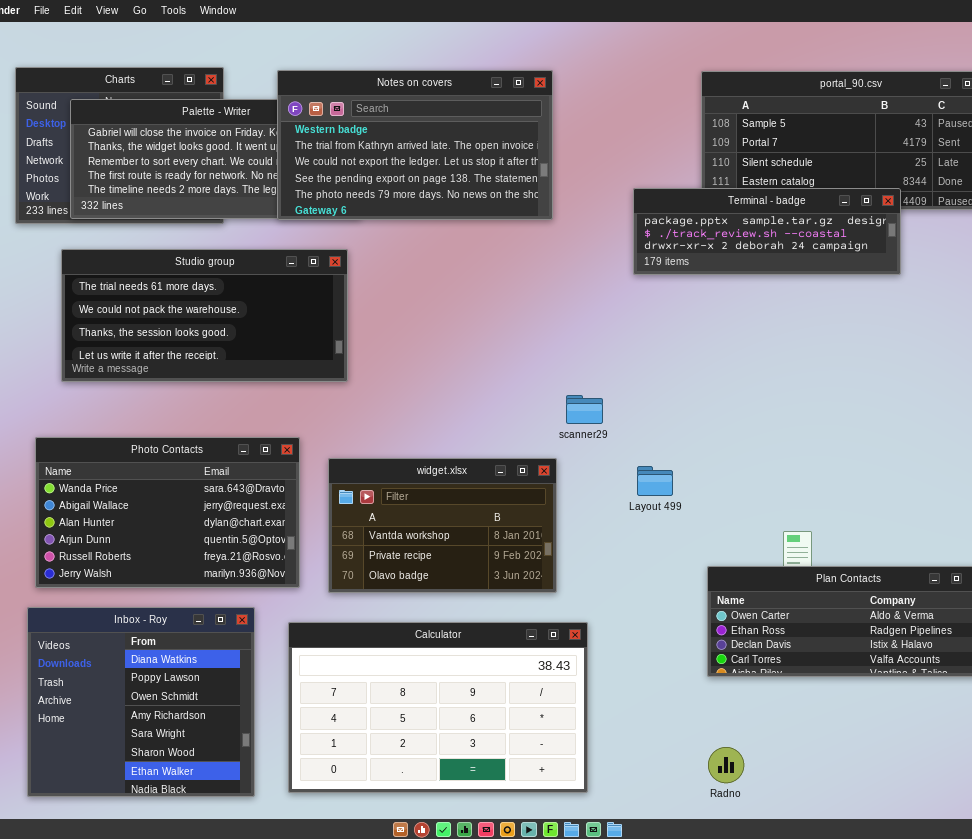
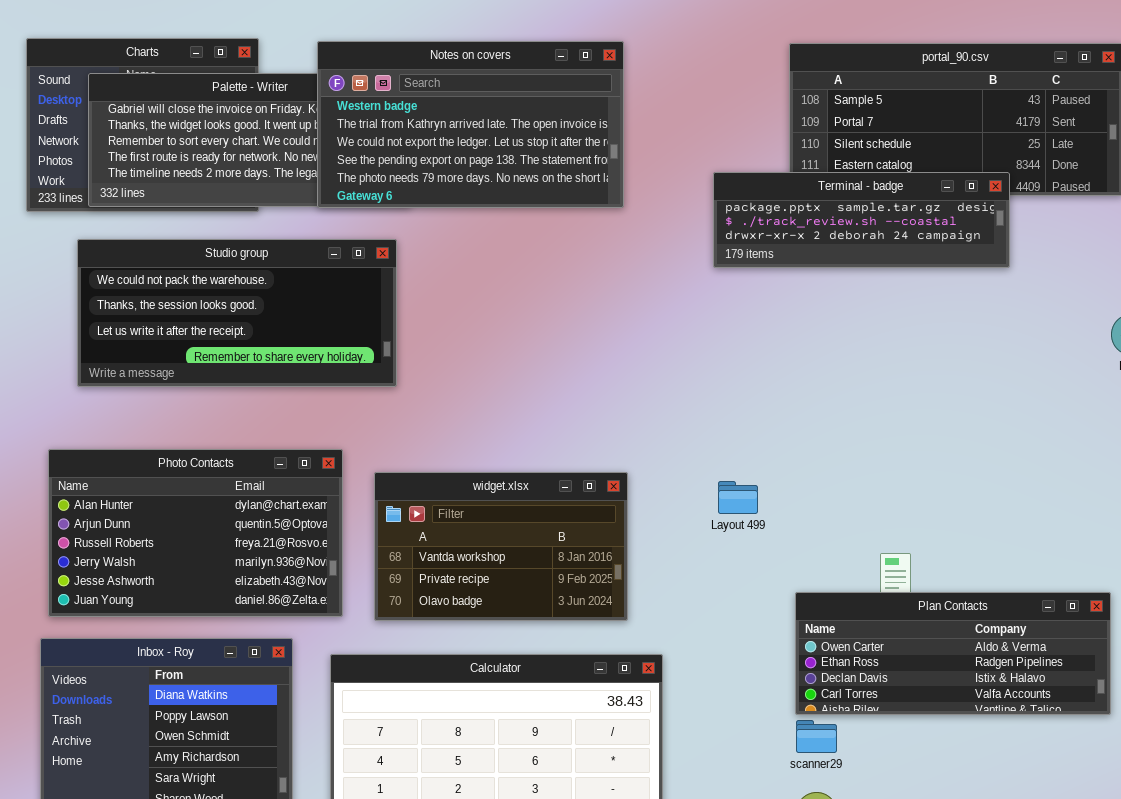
Studio group: [61,249,348,382] -> [77,239,397,387], scrolled down 1 row
scanner29: [566,395,603,424] -> [796,720,837,753], moved
Photo Contacts: [35,437,300,588] -> [48,449,343,617], scrolled down 2 rows

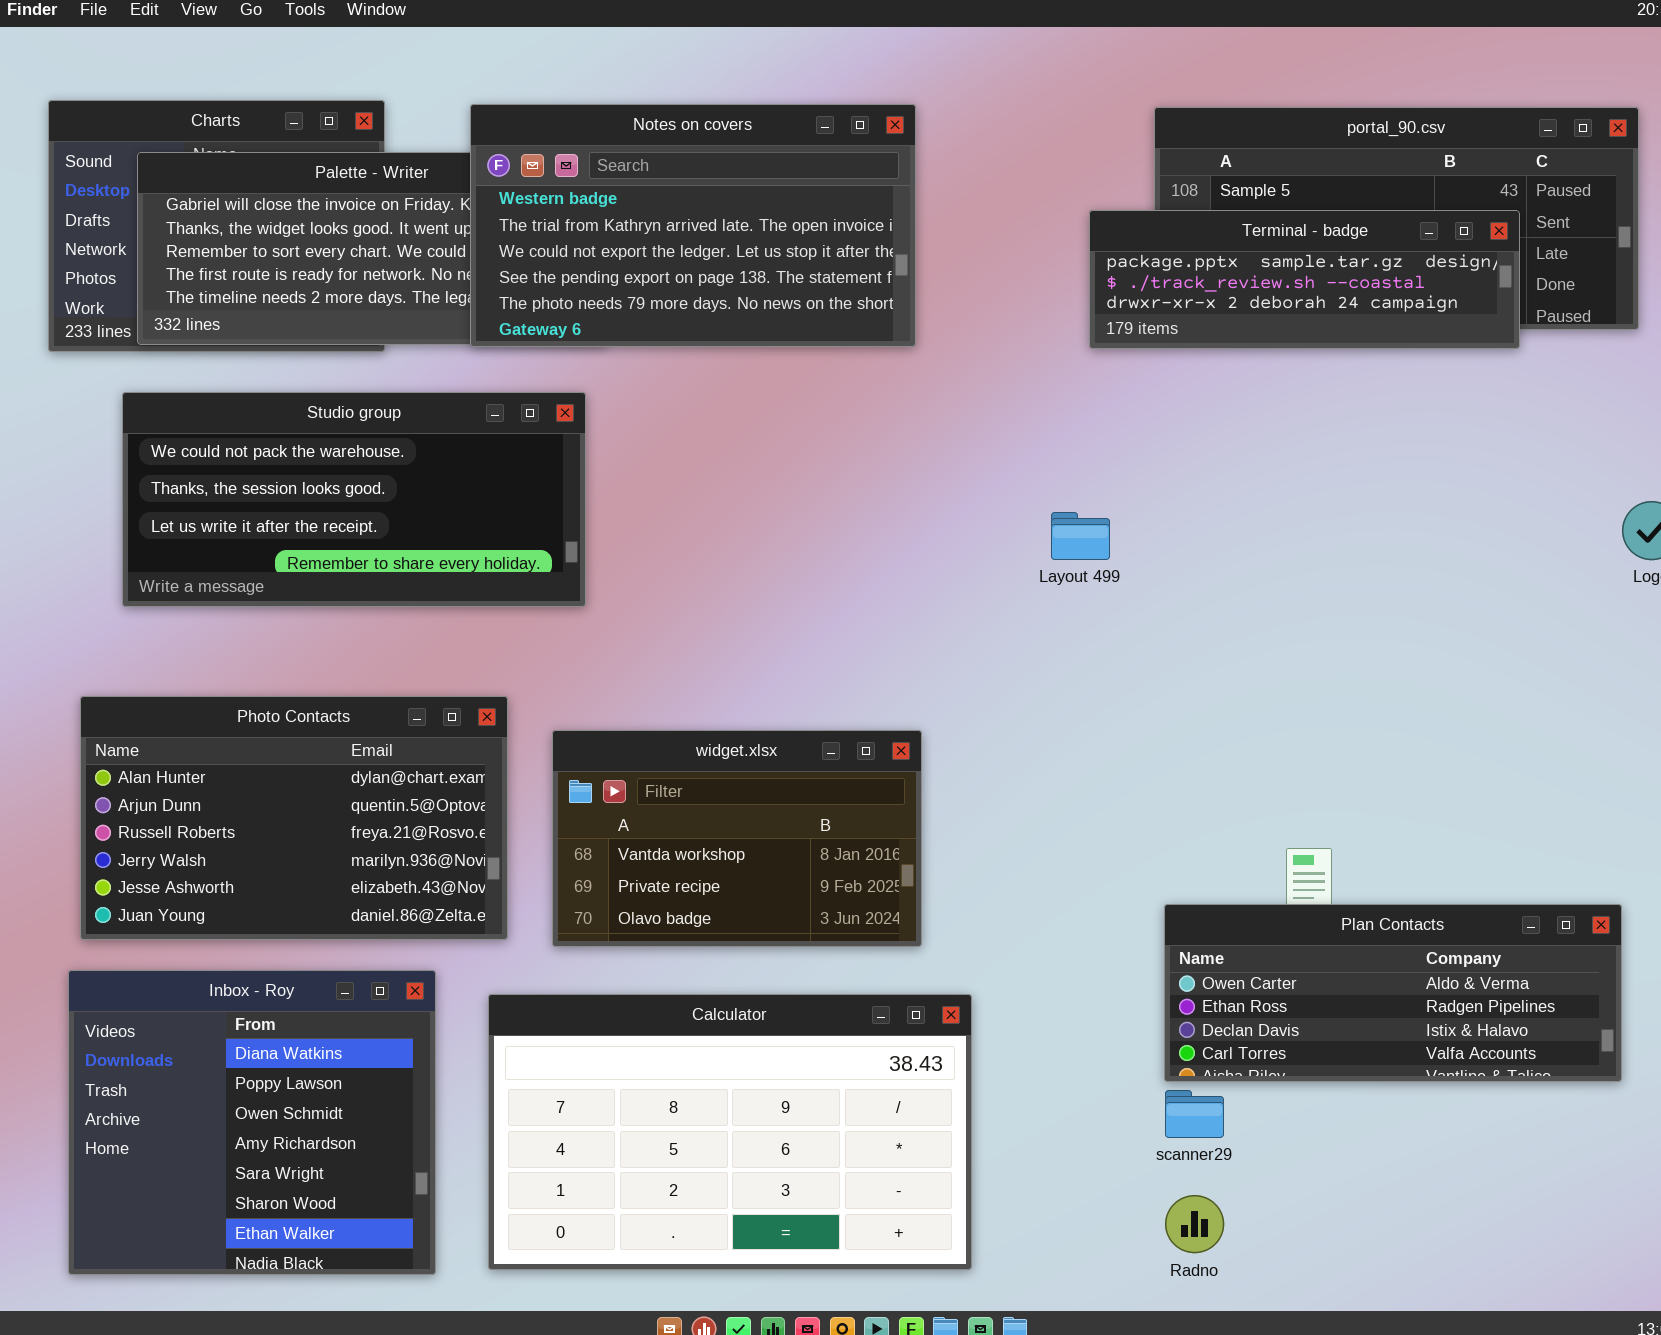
Terminal - badge: [713,172,1010,268] -> [1089,210,1520,349], moved
Layout 499: [718,481,758,514] -> [1051,512,1110,560], moved

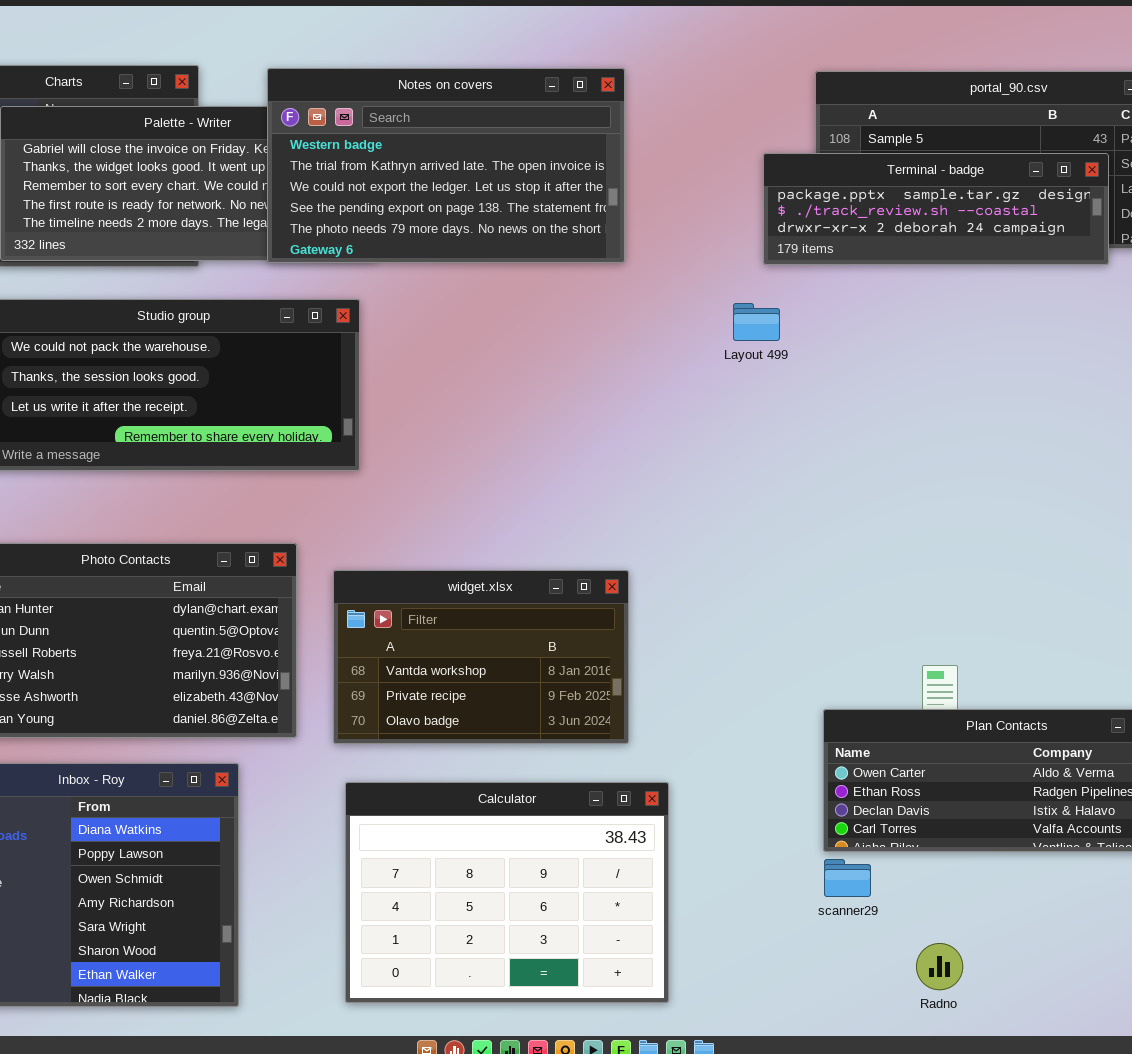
Layout 499: [1051,512,1110,560] -> [733,303,780,341], moved
Calculator: [488,994,972,1270] -> [345,782,669,1003], resized
Radno: [1165,1195,1224,1253] -> [916,943,963,990], moved

